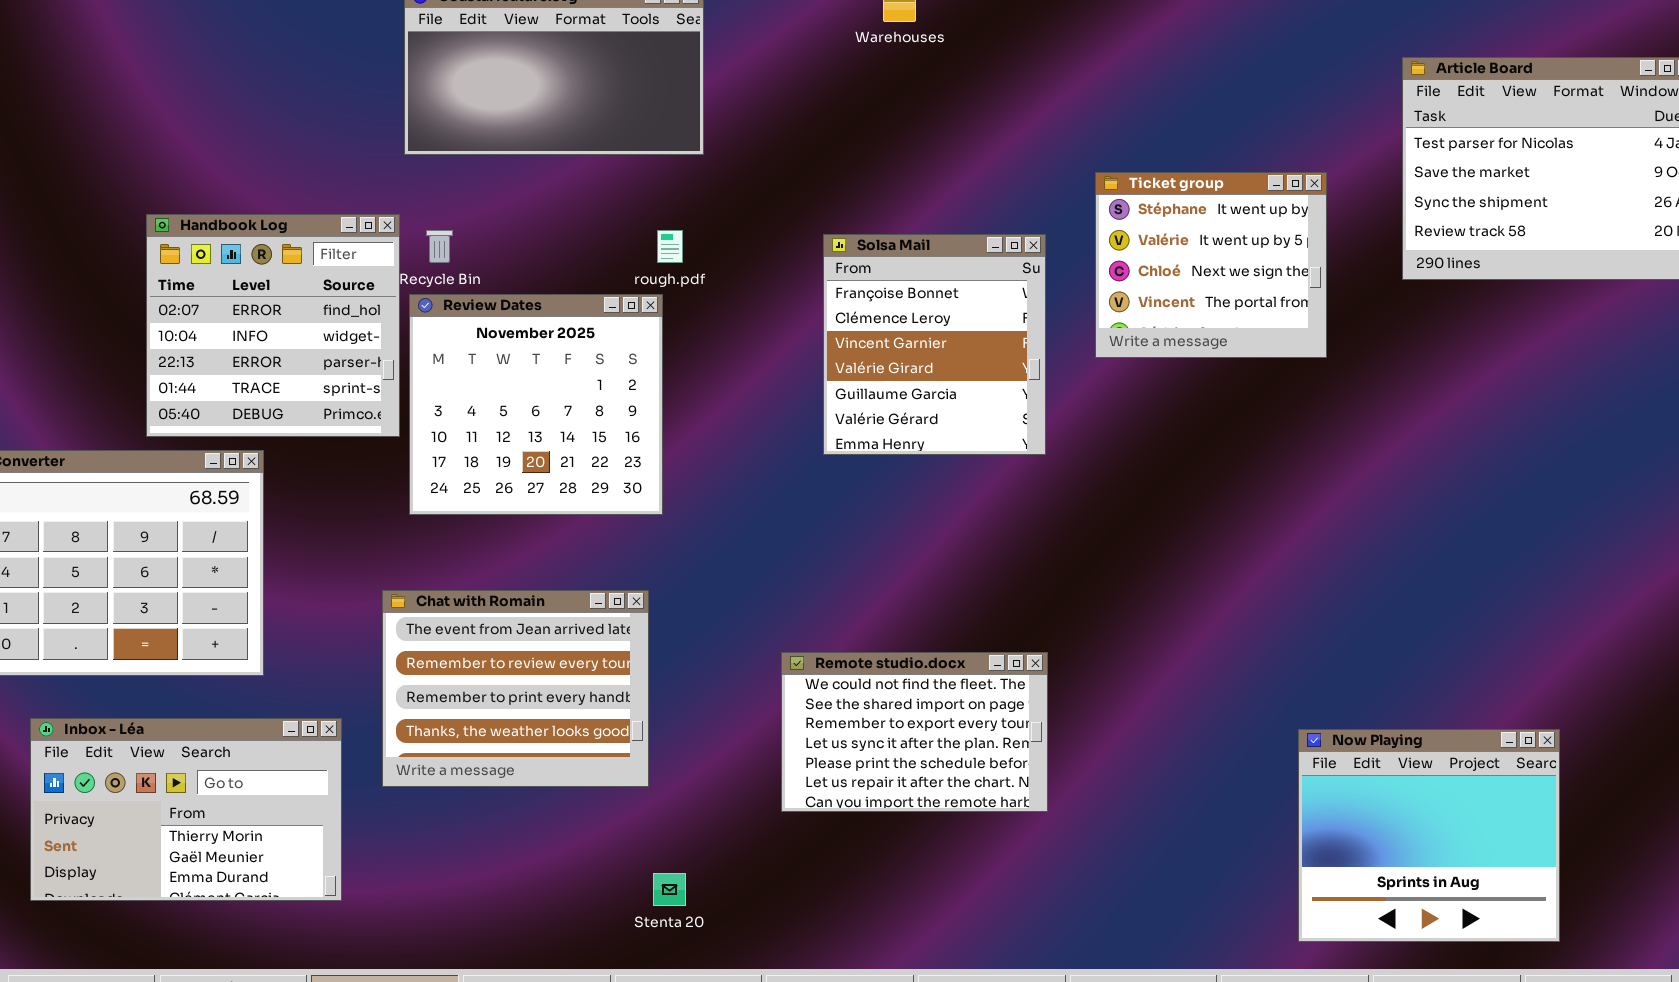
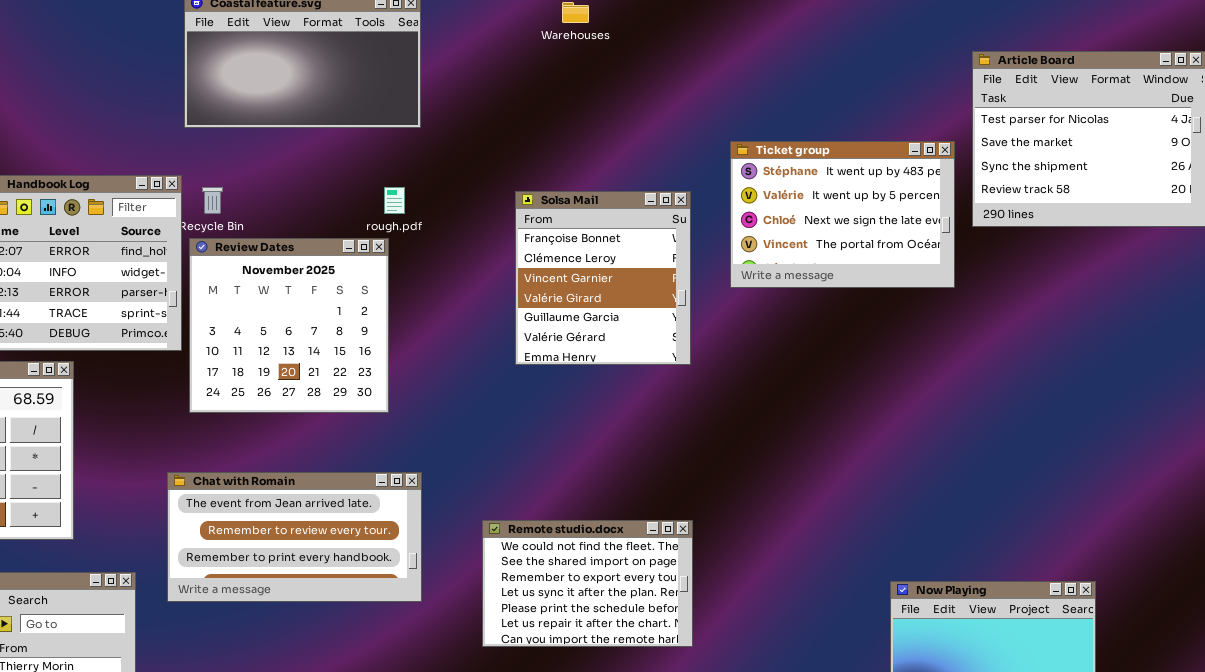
Ticket group: [1095,172,1327,358] -> [730,141,955,288], resized
Chat with Romain: [382,590,649,787] -> [167,472,422,602], resized

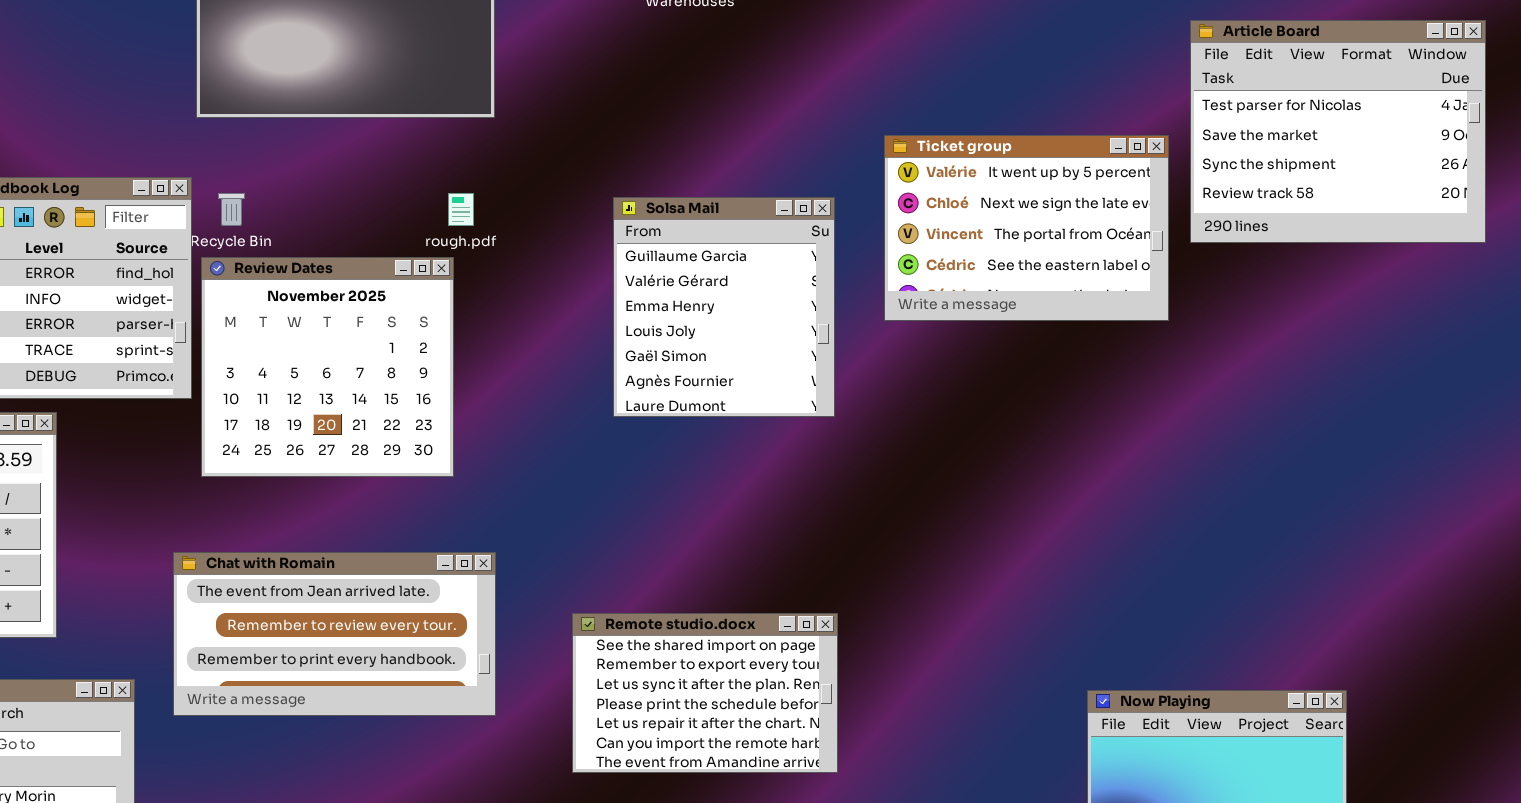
Ticket group: [730,141,955,288] -> [884,135,1169,321], scrolled down 1 row
Solsa Mail: [515,191,691,365] -> [613,197,835,417], scrolled down 4 rows
Remote studio.docx: [482,520,693,647] -> [572,613,838,773], scrolled down 1 row

